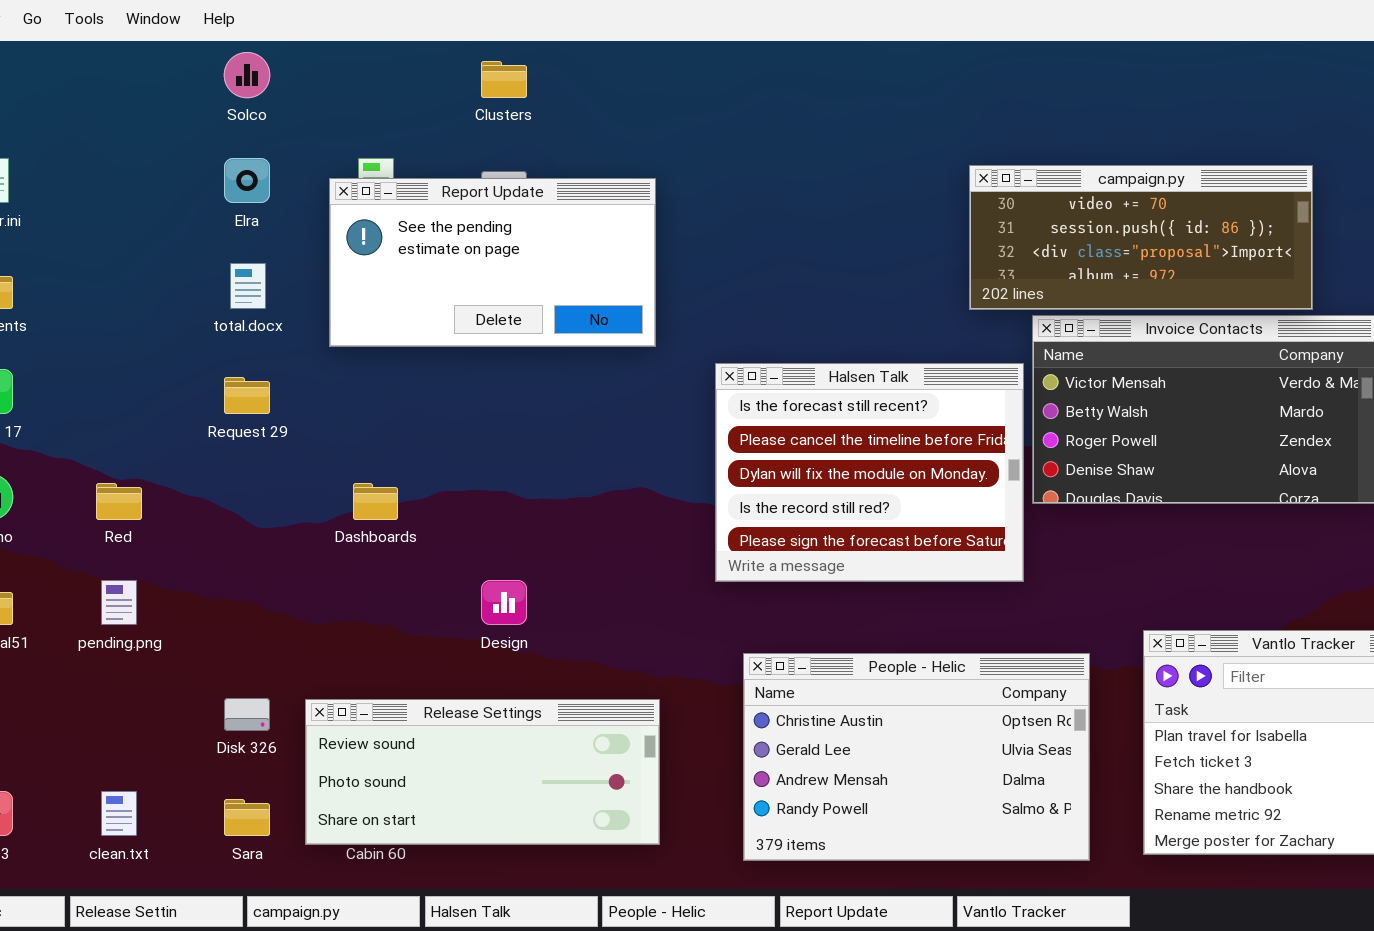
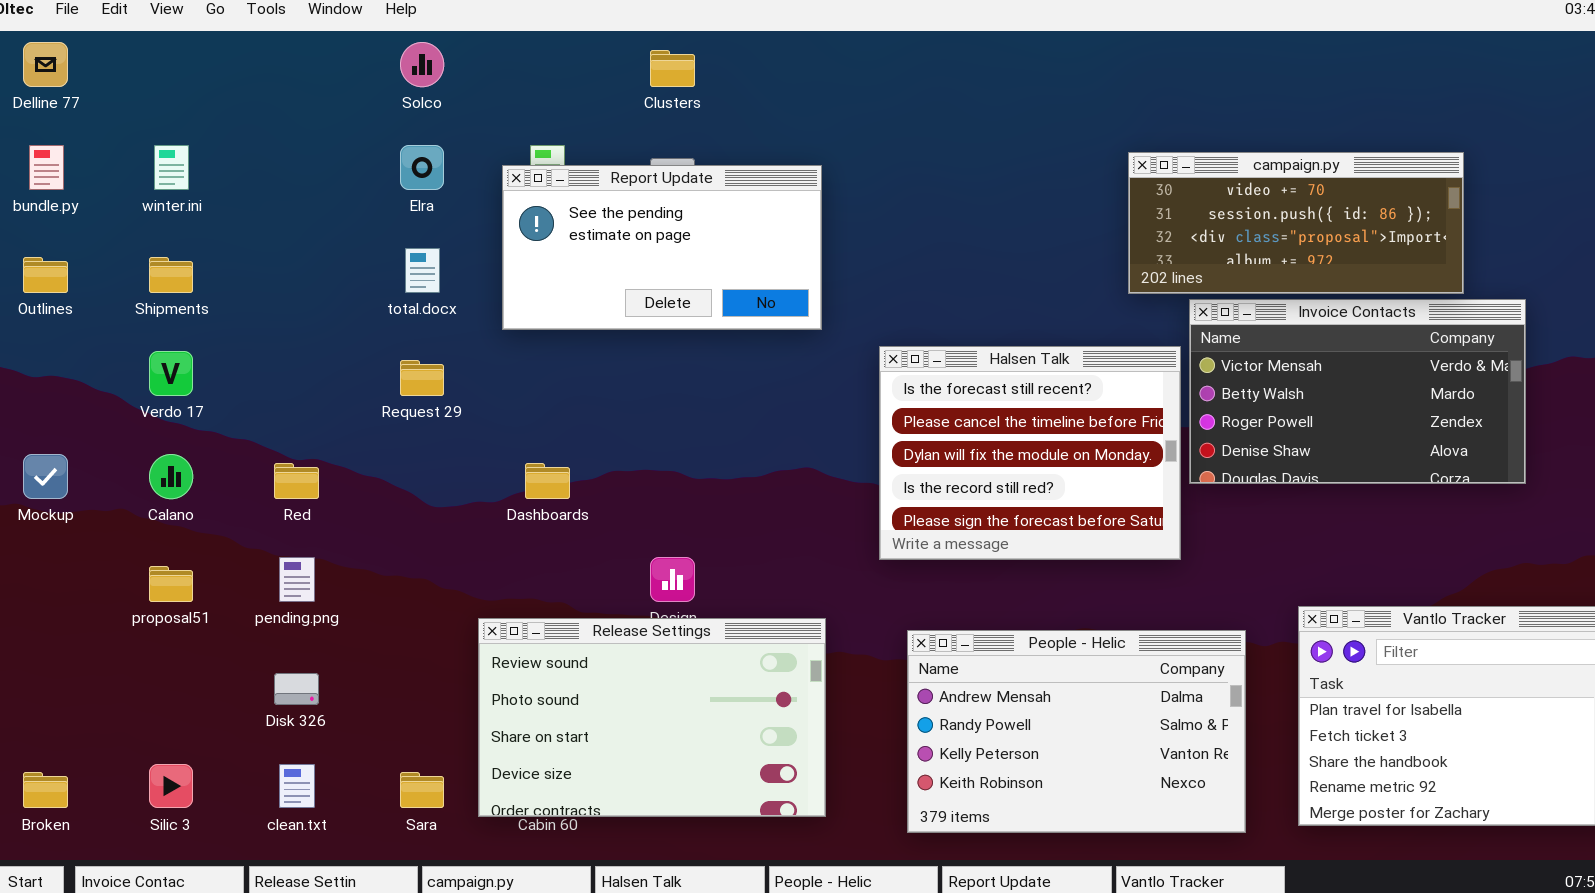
People - Helic: [743,653,1090,861] -> [907,630,1246,833], scrolled down 2 rows
Disk 326: [224,698,270,731] -> [274,673,319,705], moved
Release Settings: [305,699,660,845] -> [478,618,826,817], resized

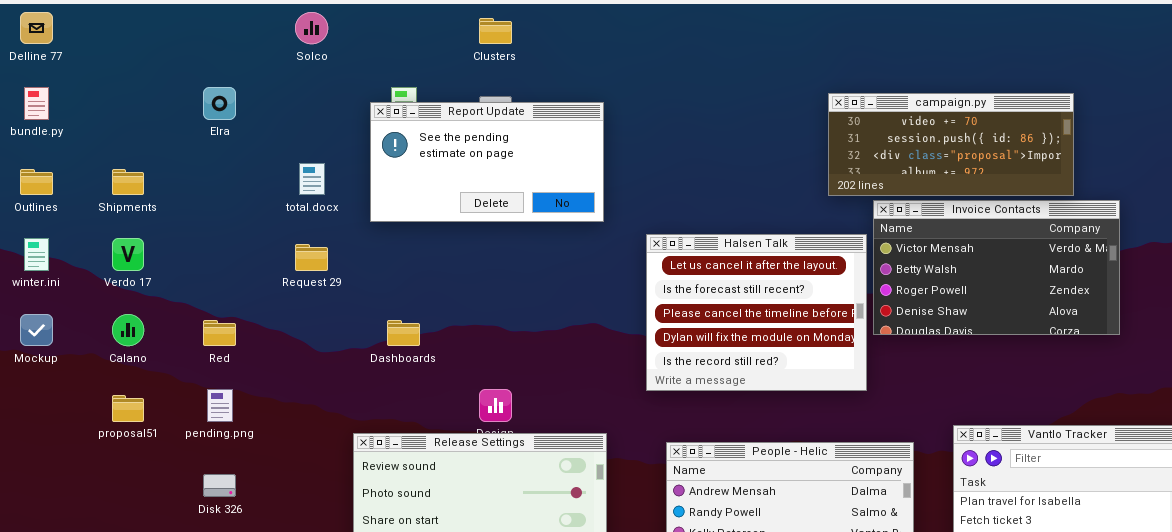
winter.ini: [154,145,189,190] -> [24,238,49,271], moved
Elra: [400,145,444,190] -> [203,87,236,120], moved
Halsen Talk: [879,346,1181,560] -> [646,234,867,391], scrolled up 1 row

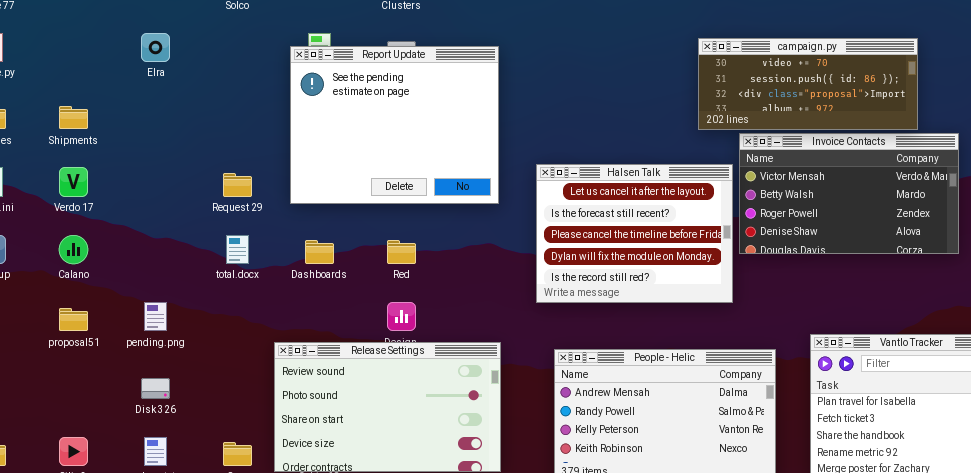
Report Update: [370,102,604,222] -> [290,46,499,204], resized
total.docx: [299,163,325,195] -> [226,235,249,264], moved
Red: [203,320,236,346] -> [387,240,416,264], moved

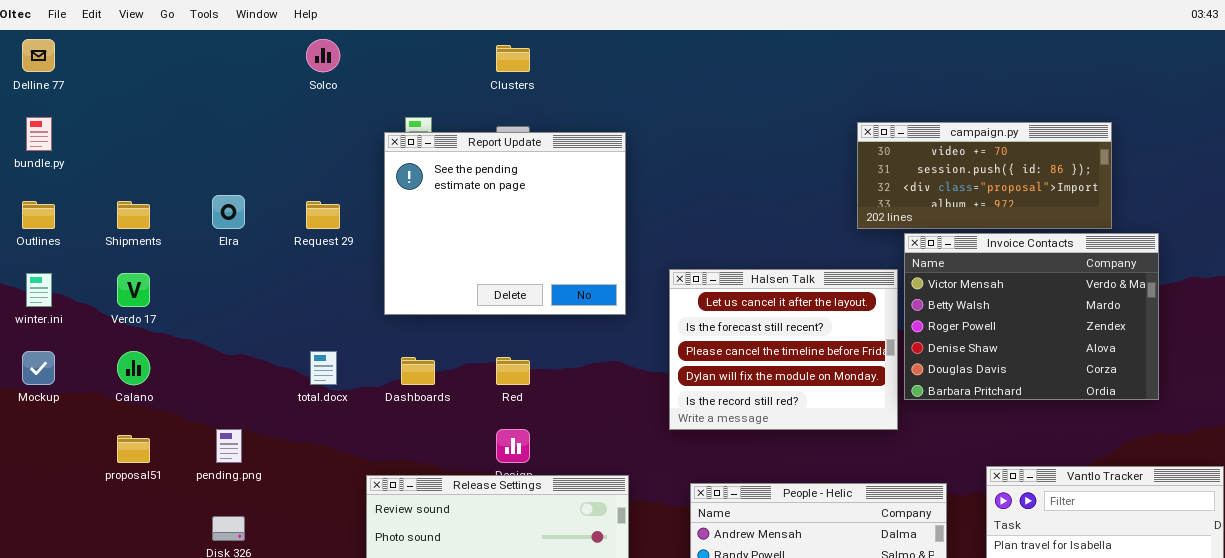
Elra: [141,33,170,62] -> [212,195,245,229], moved
Invoice Contacts: [739,133,959,254] -> [904,233,1159,400], resized
Request 29: [223,173,252,197] -> [306,201,340,229], moved

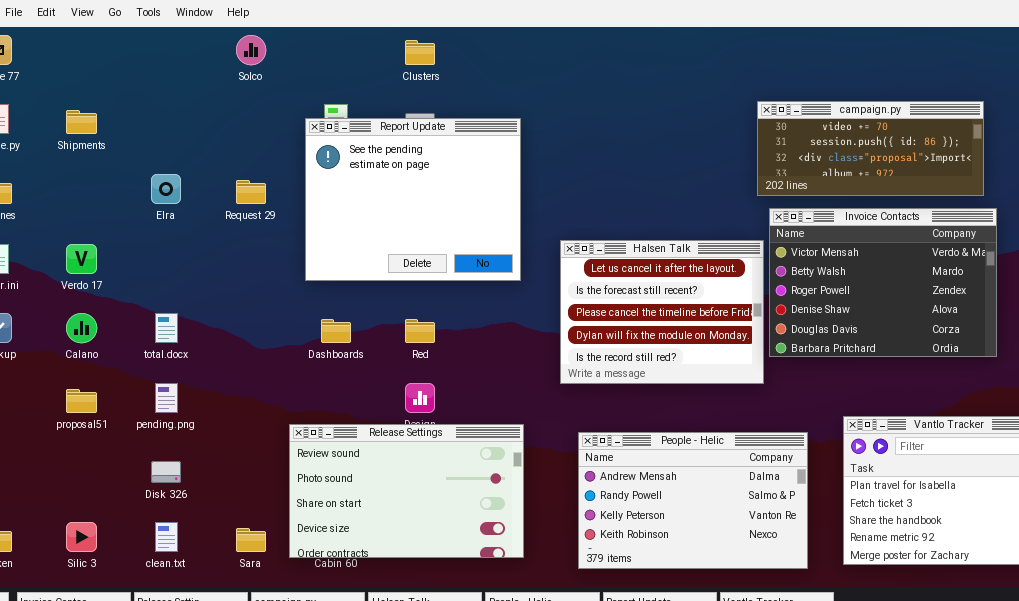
campaign.py: [857,122,1112,229] -> [757,101,984,196], moved
Shipments: [117,201,150,229] -> [66,110,97,134], moved
total.docx: [310,351,337,385] -> [155,313,178,343], moved

